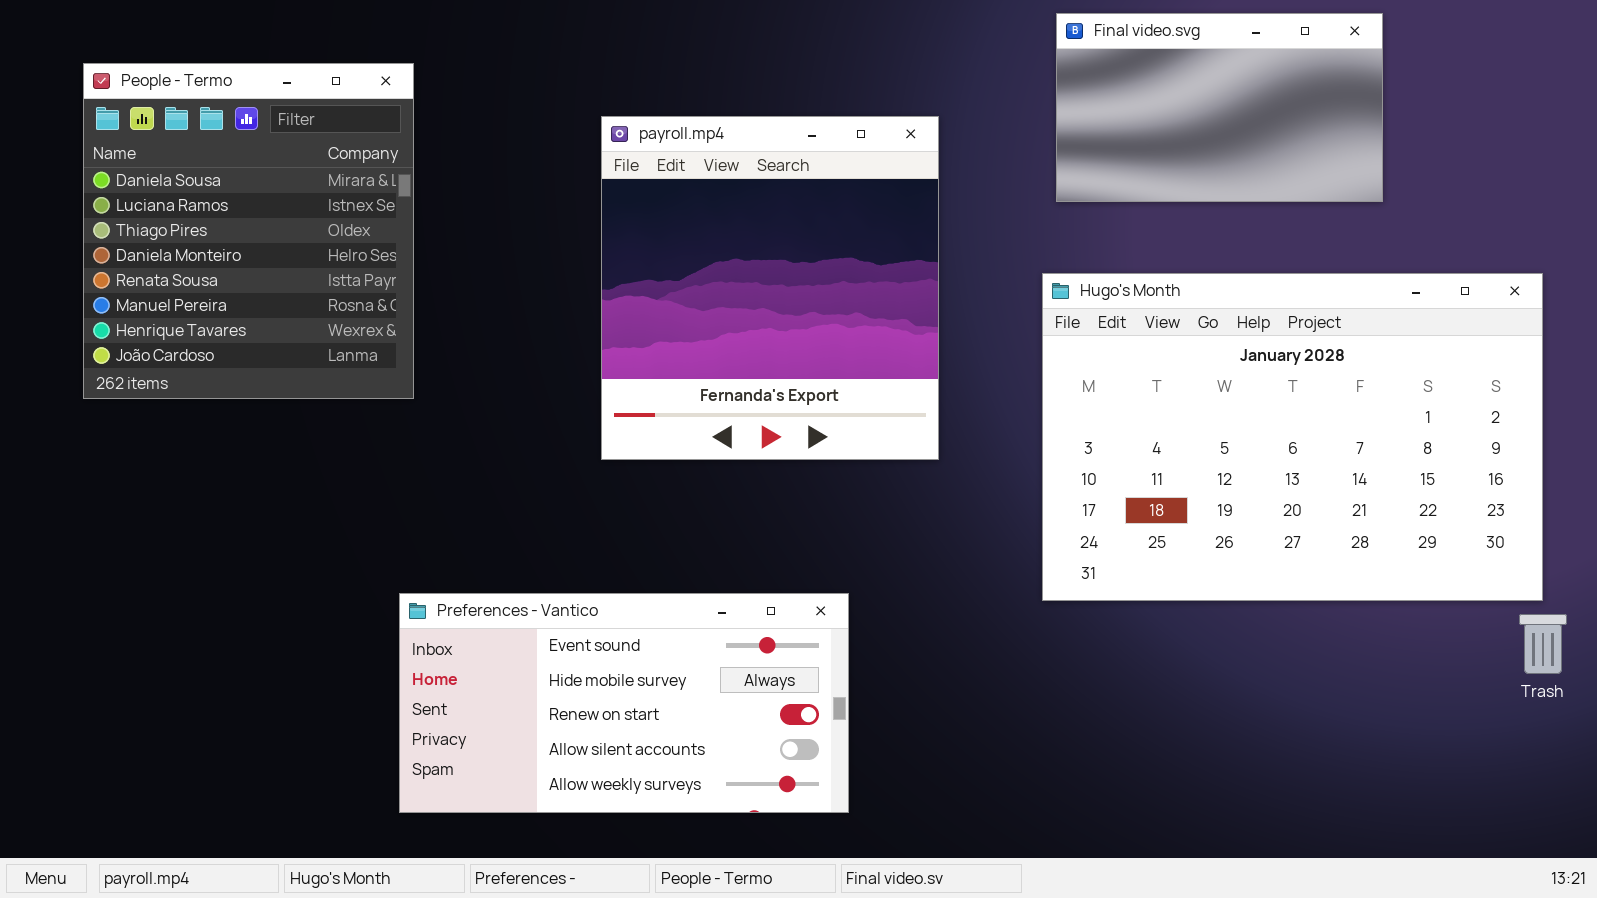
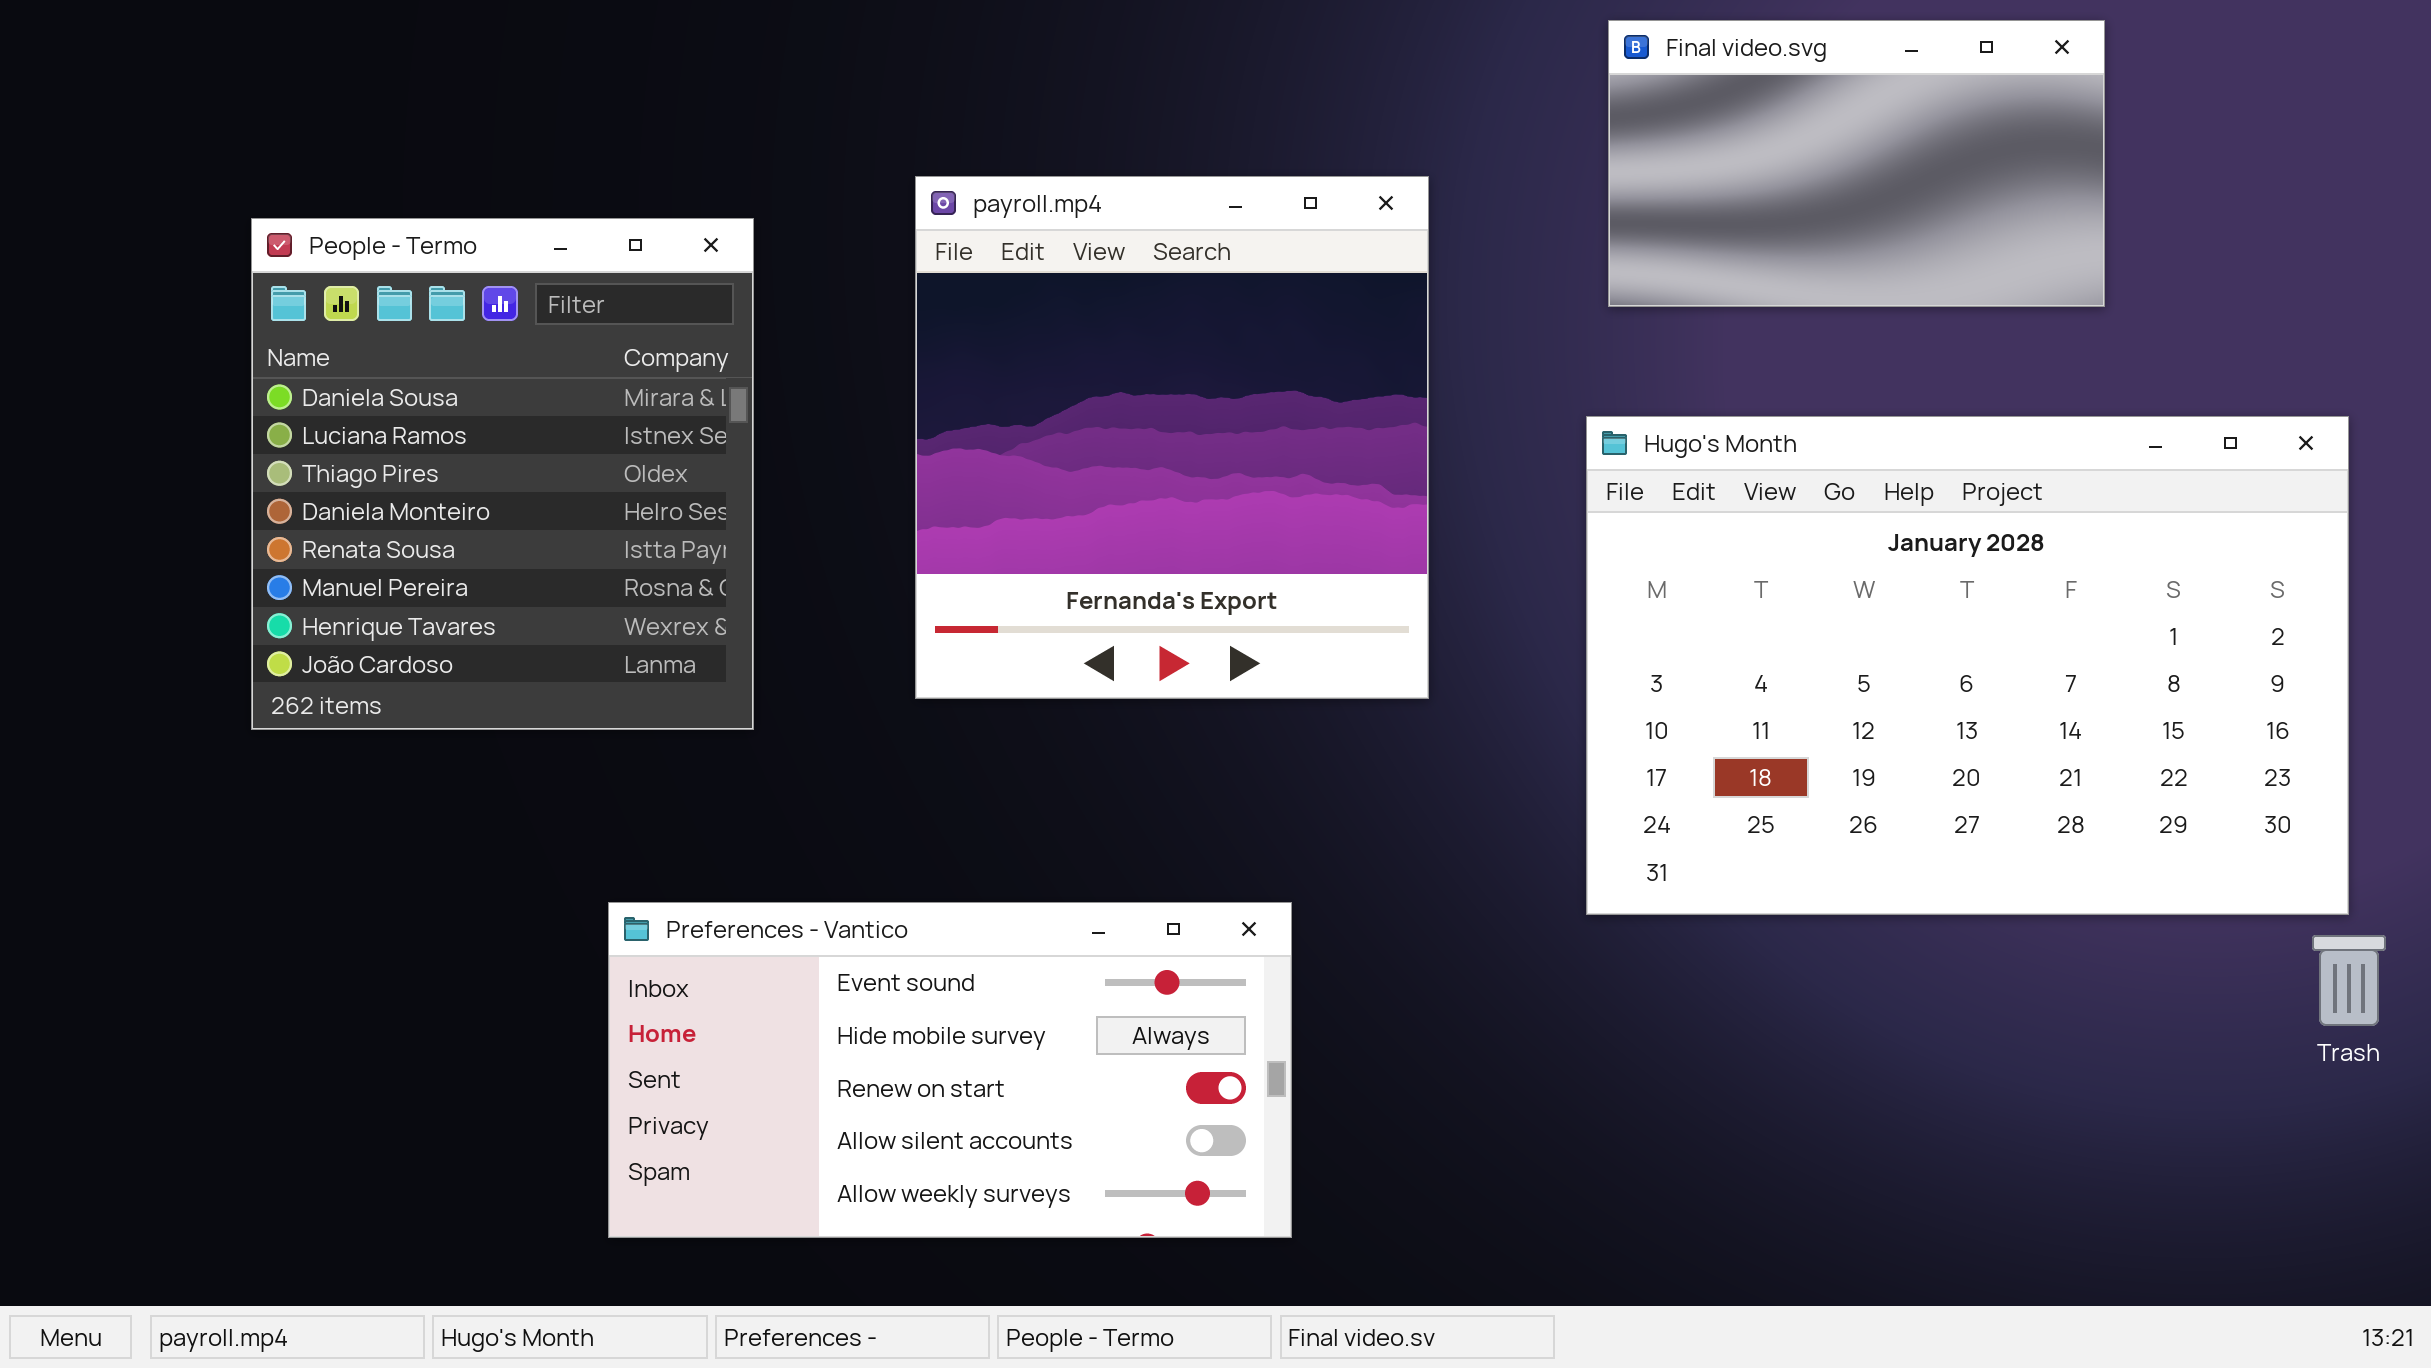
People - Termo: [83,63,414,399] -> [251,218,754,730], moved

